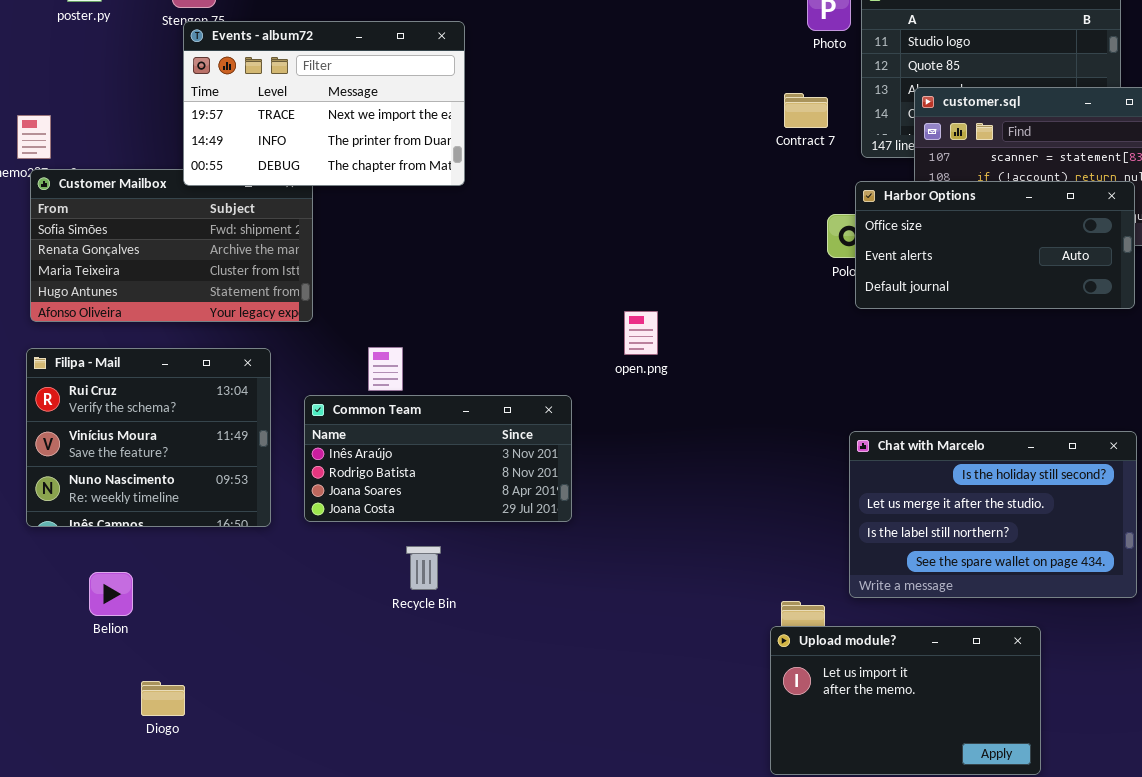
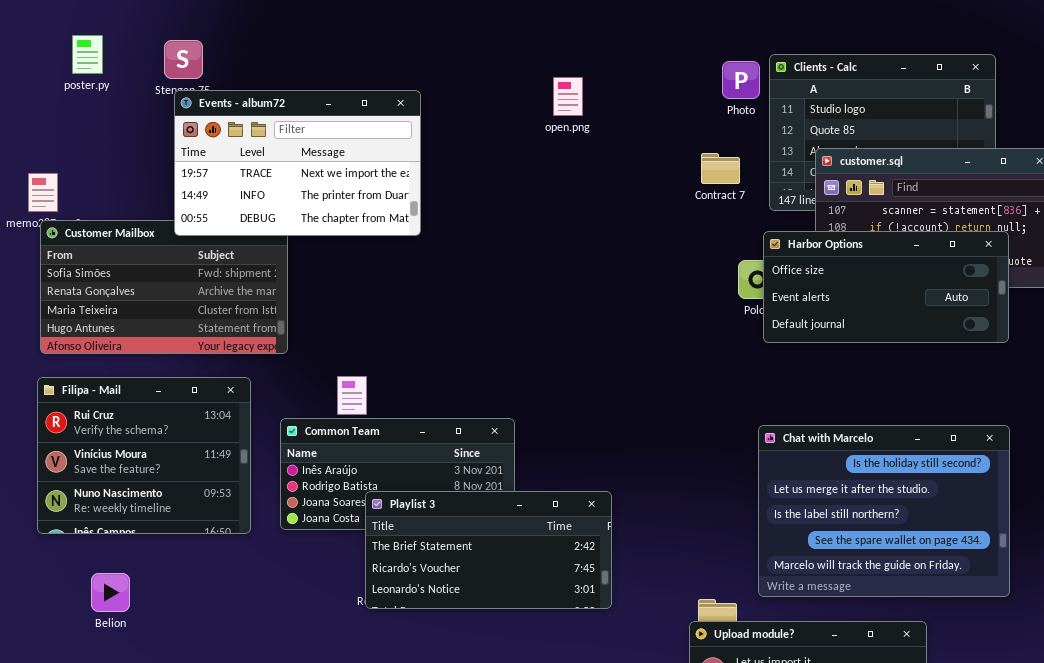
open.png: [624,311,658,355] -> [553,77,583,116], moved
Chat with Marcelo: [849,431,1137,598] -> [758,425,1010,597], resized
Playlist 3: none -> [365,491,612,609], opened

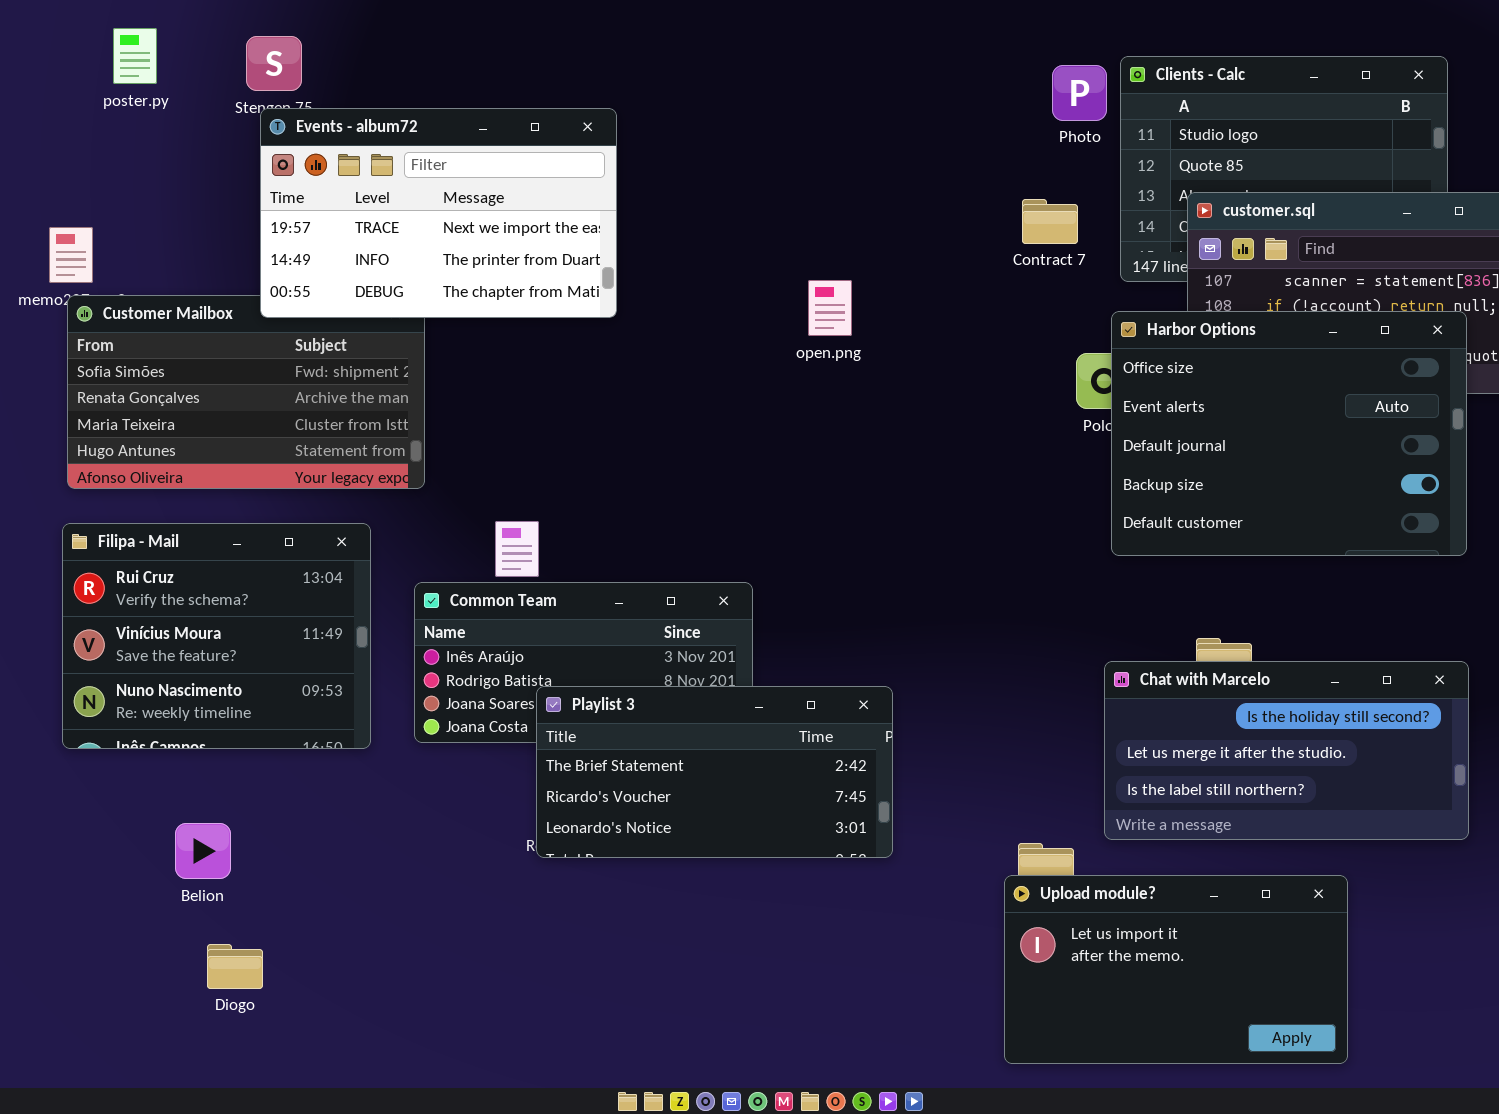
open.png: [553,77,583,116] -> [808,280,852,336], moved
Harbor Options: [763,231,1009,343] -> [1111,311,1467,556], resized
Chat with Marcelo: [758,425,1010,597] -> [1104,661,1469,840], resized
Belion: [91,573,130,612] -> [175,823,231,879], moved

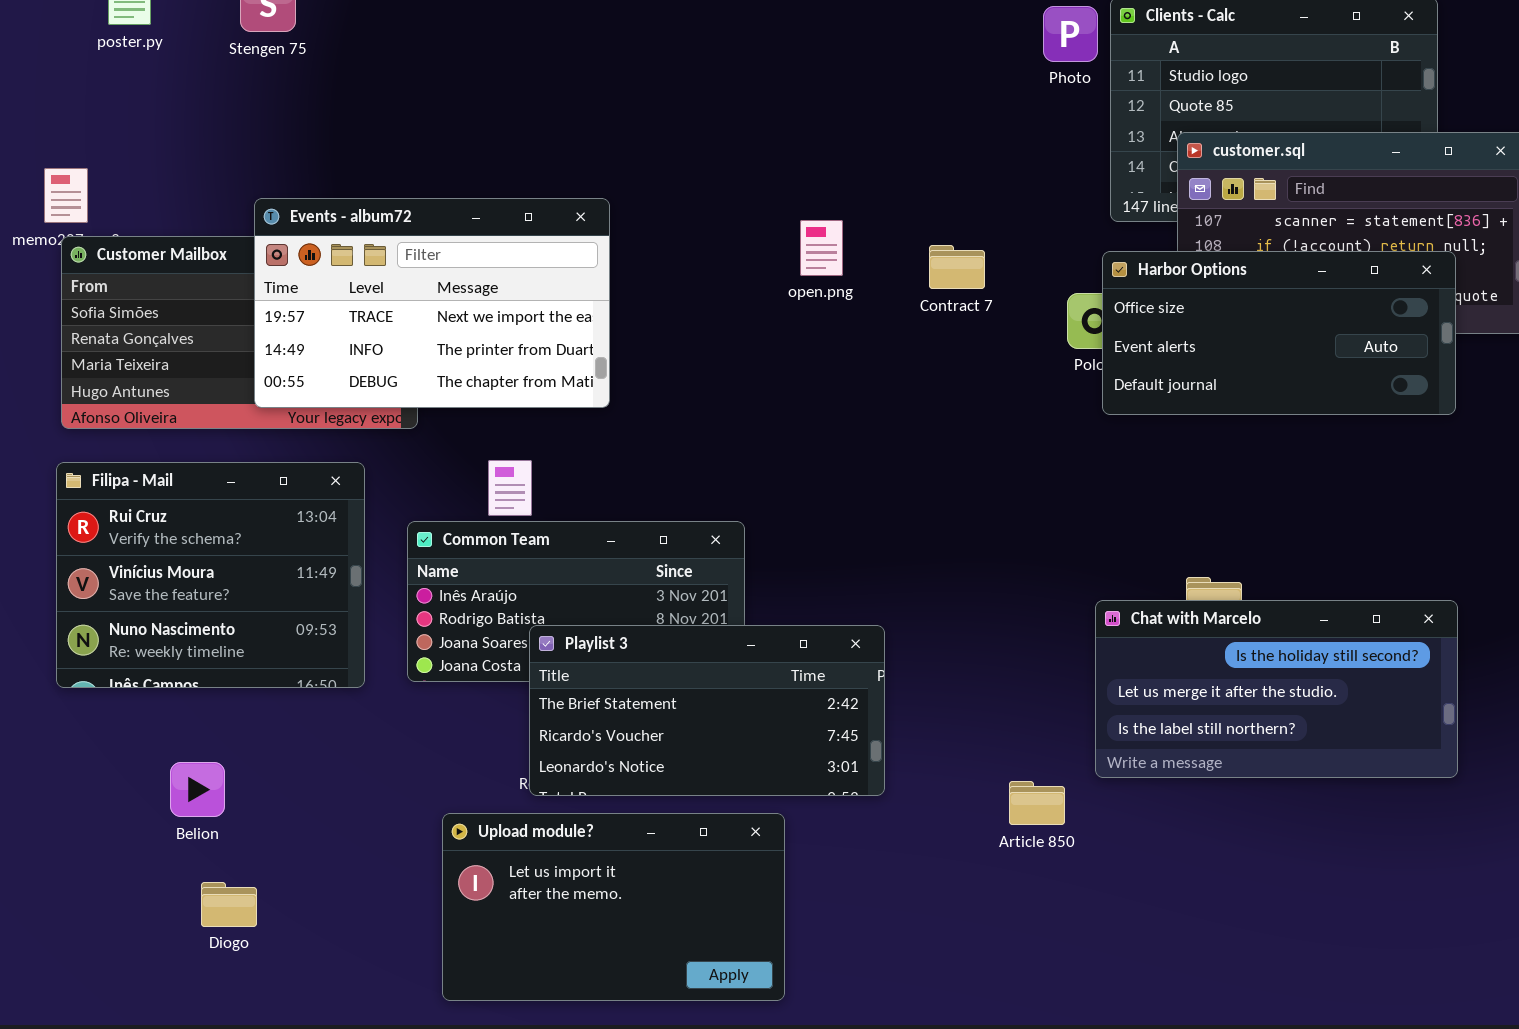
Events - album72: [260,108,617,318] -> [254,198,610,408], moved
Contract 7: [1022,199,1078,244] -> [929,245,985,289], moved
Harbor Options: [1111,311,1467,556] -> [1102,251,1456,415], resized
Upload module?: [1004,875,1348,1064] -> [442,813,785,1001], moved

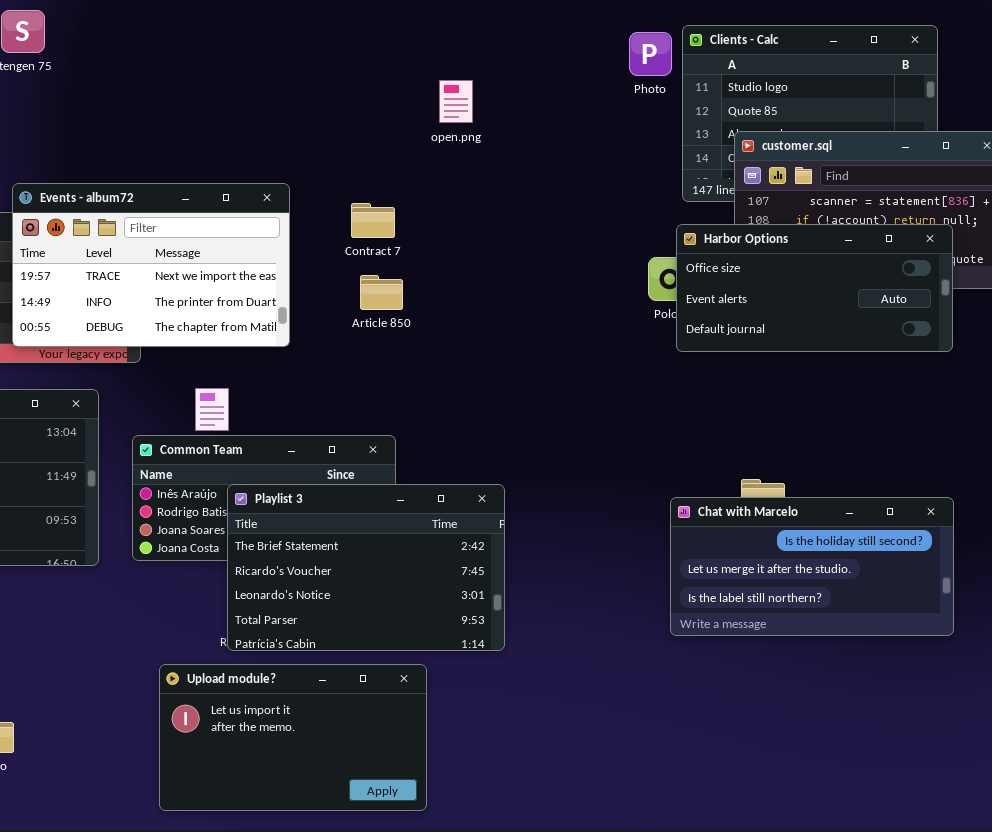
open.png: [800,220,843,276] -> [439,80,473,123], moved
Contract 7: [929,245,985,289] -> [351,203,395,238], moved
Playlist 3: [529,625,885,796] -> [227,484,505,651], resized
Article 850: [1009,781,1065,825] -> [360,275,403,310], moved

